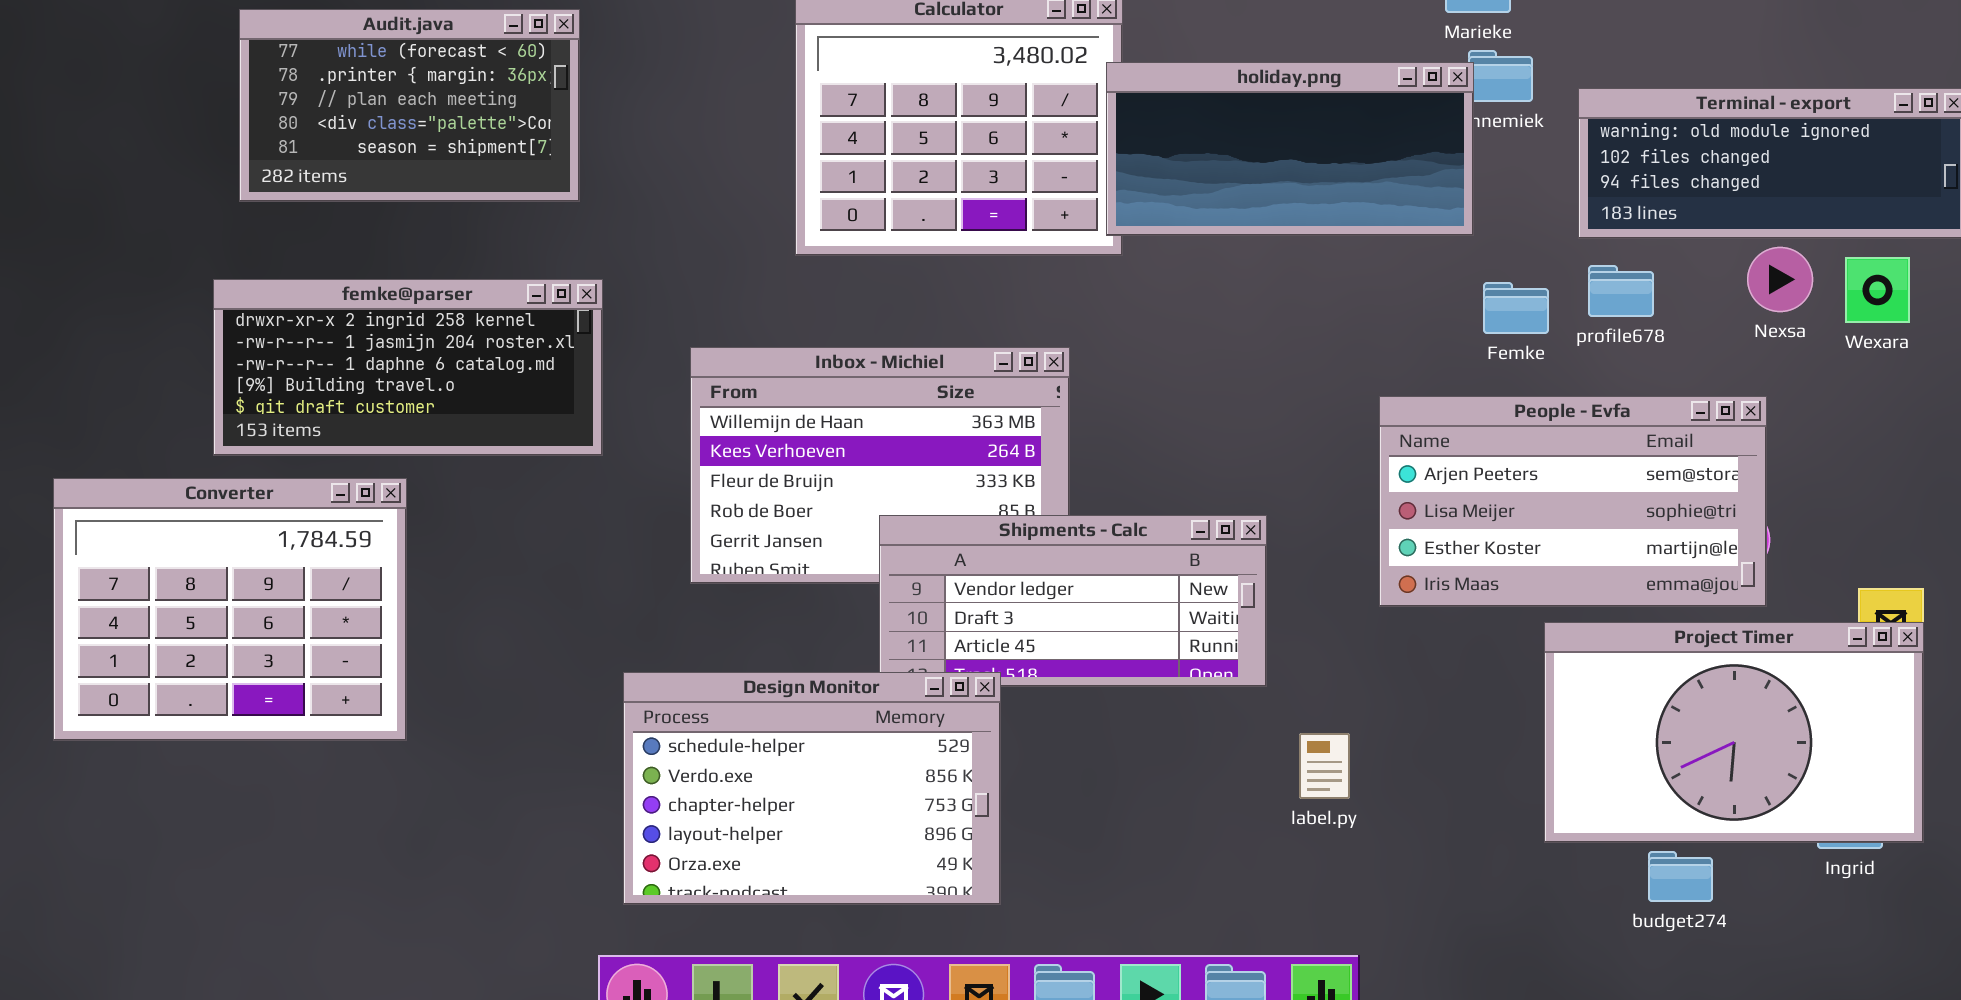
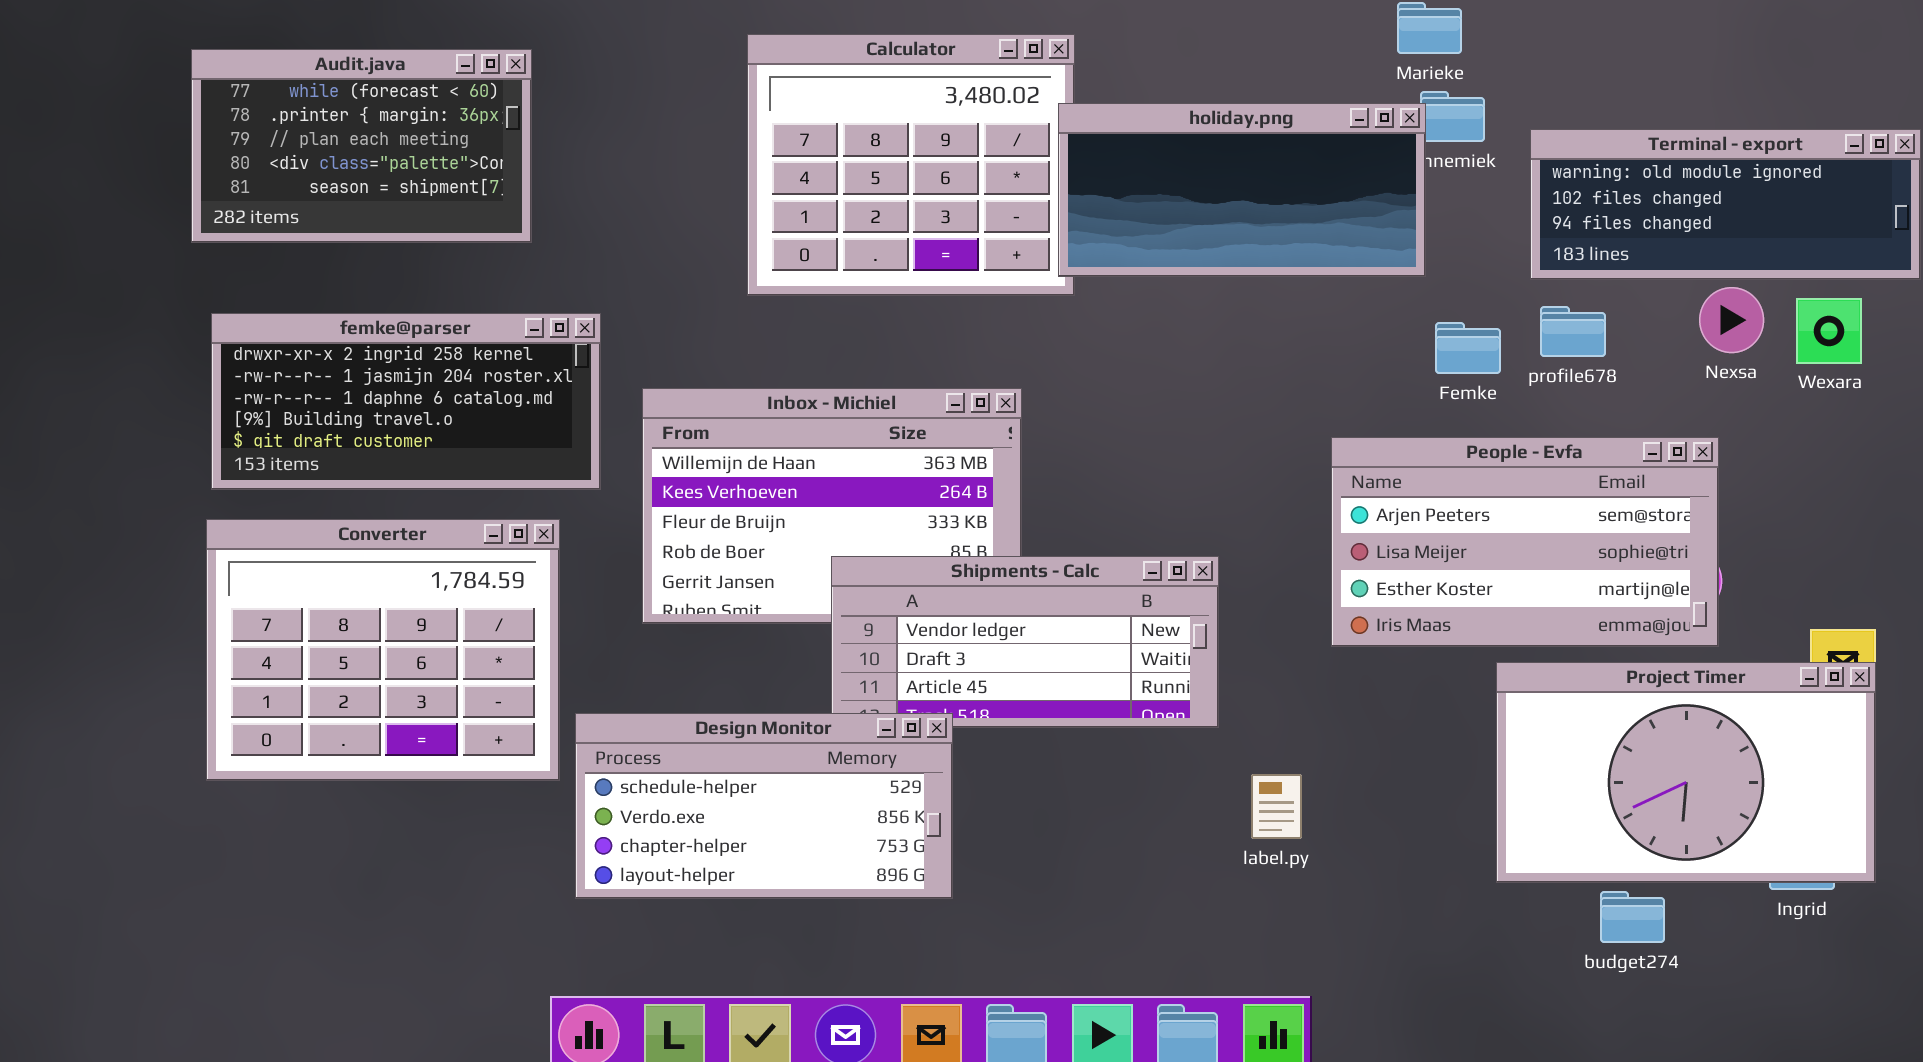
femke@parser: [213,279,603,456] -> [211,313,601,490], moved
Converter: [53,478,407,741] -> [206,519,560,781], moved
Design Monitor: [623,672,1001,905] -> [575,713,953,899], resized

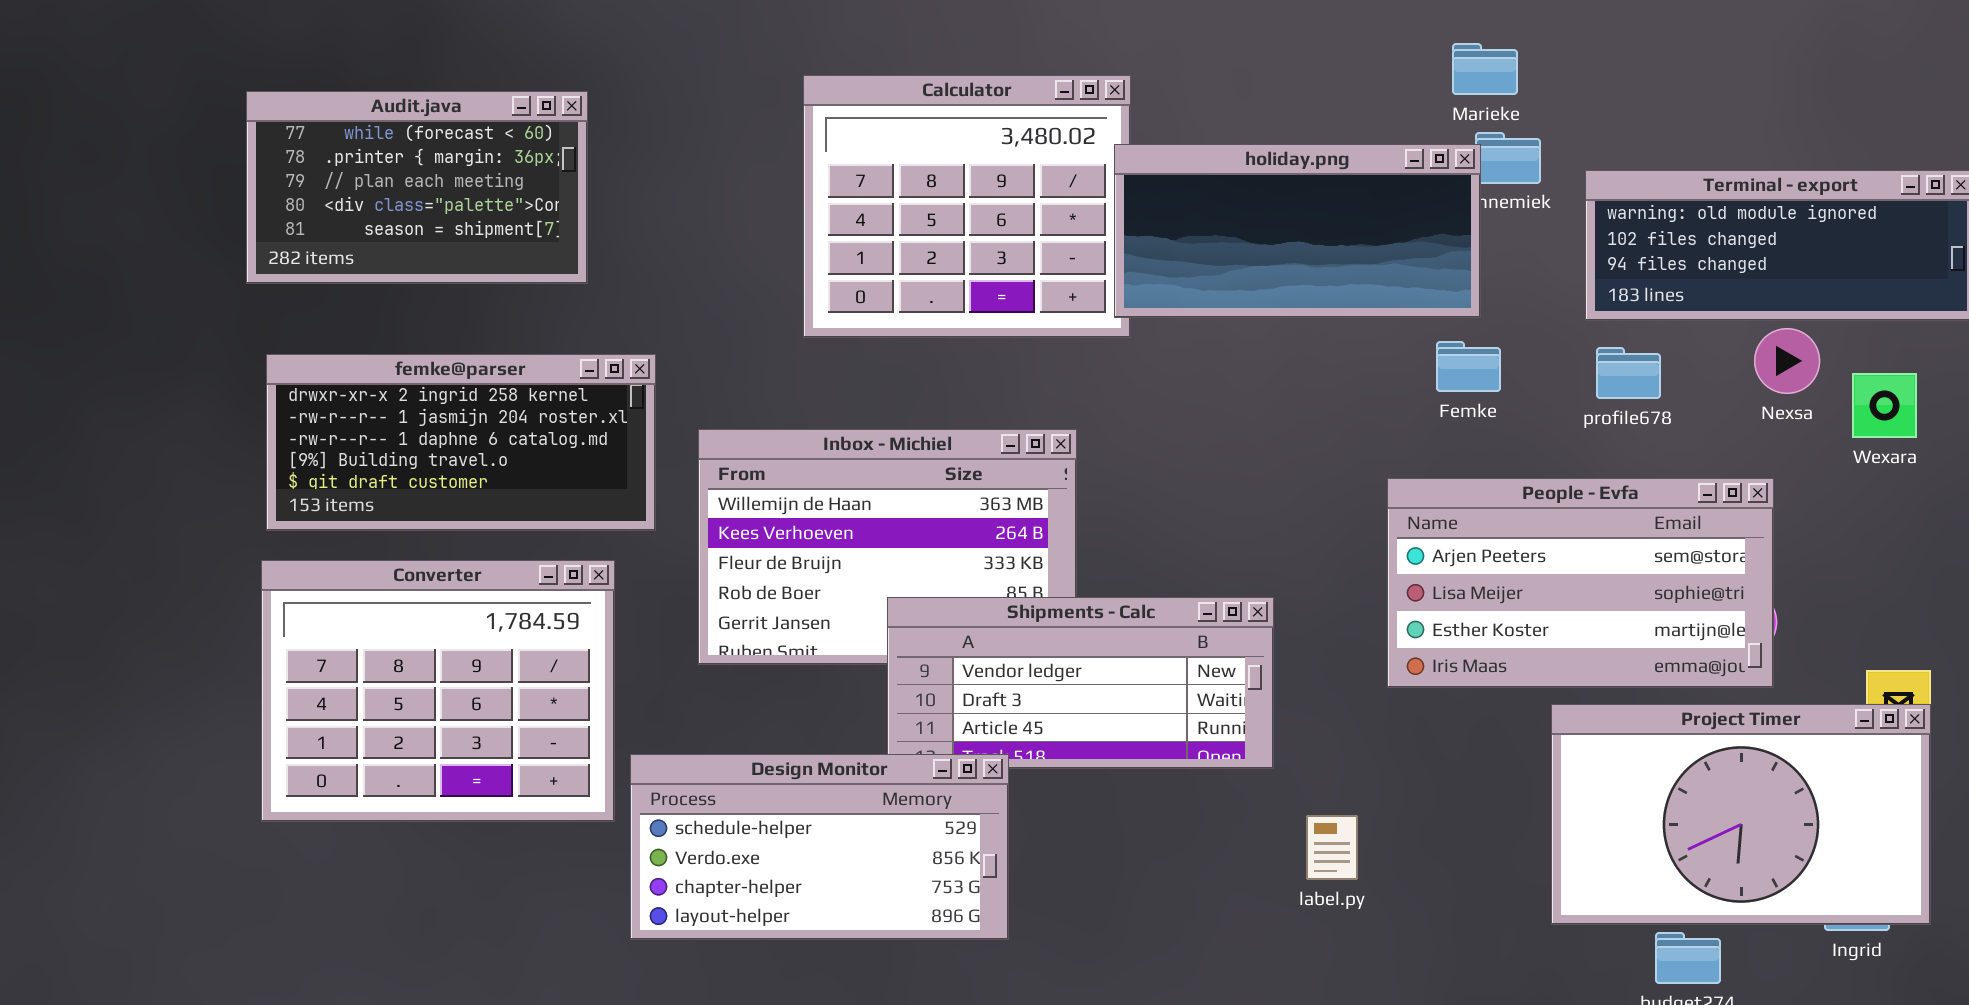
Wexara: [1796,298,1862,364] -> [1852,373,1917,438], moved
Femke: [1435,322,1501,374] -> [1436,341,1501,392], moved

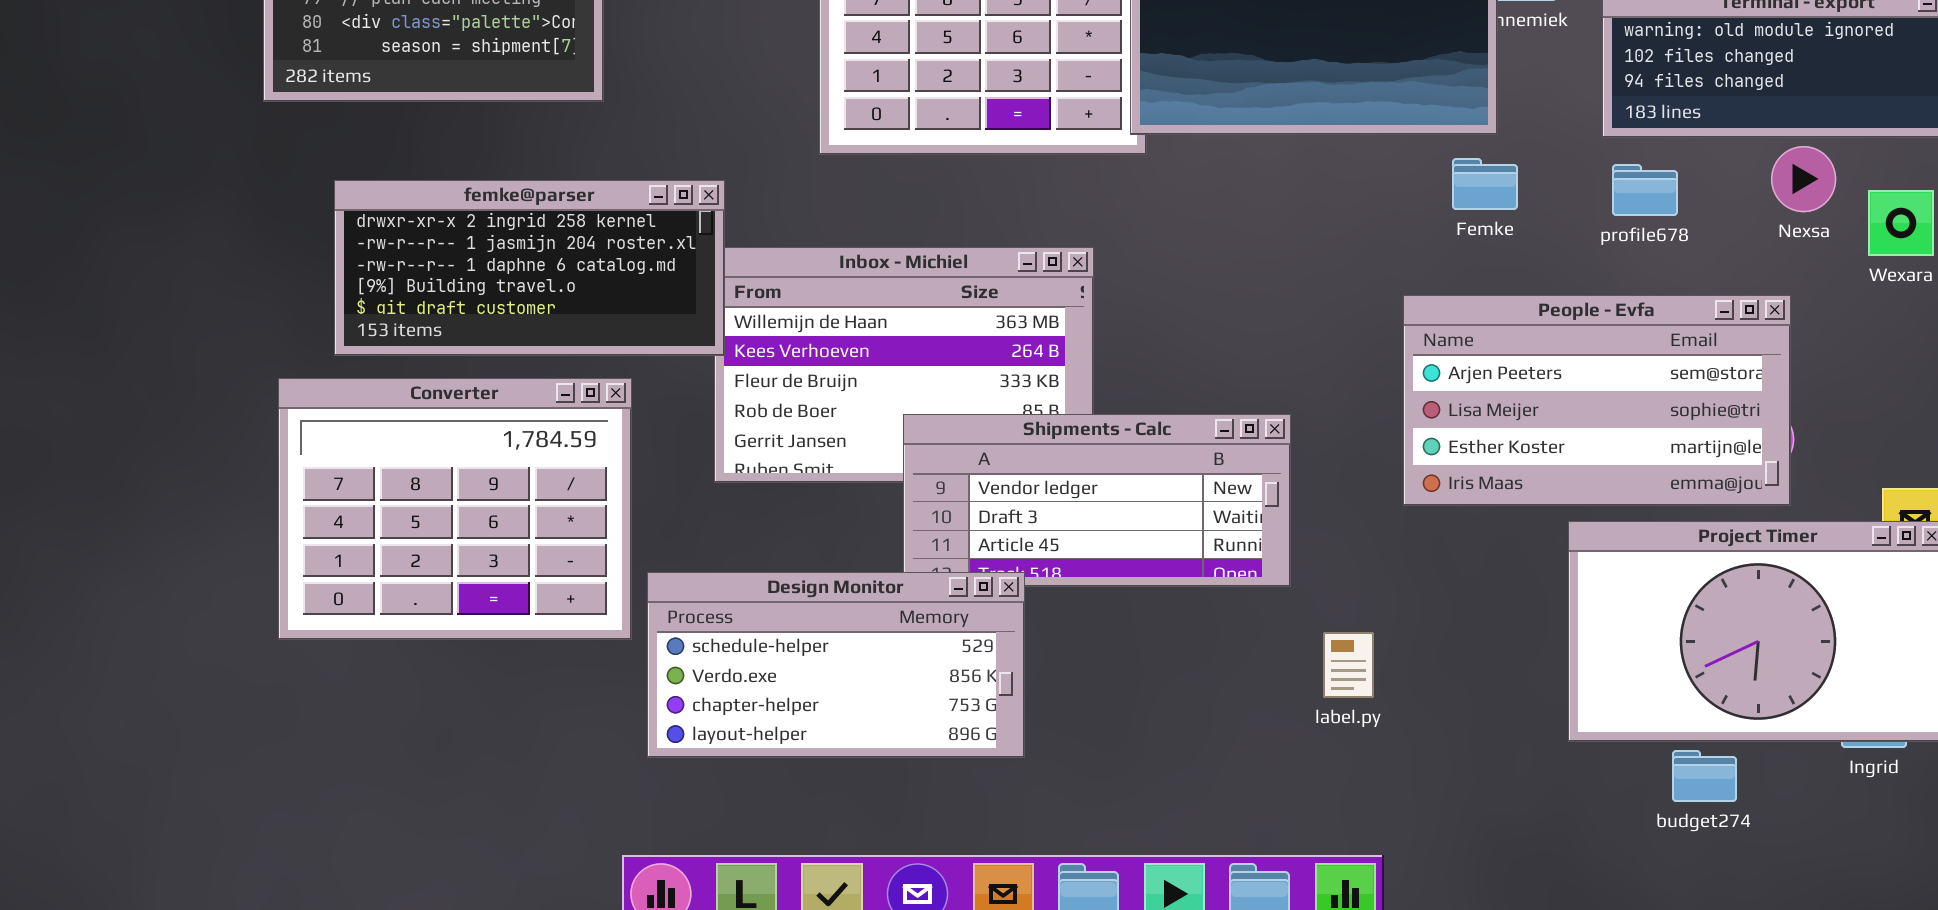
femke@parser: [266,354,656,531] -> [334,180,725,356], moved

